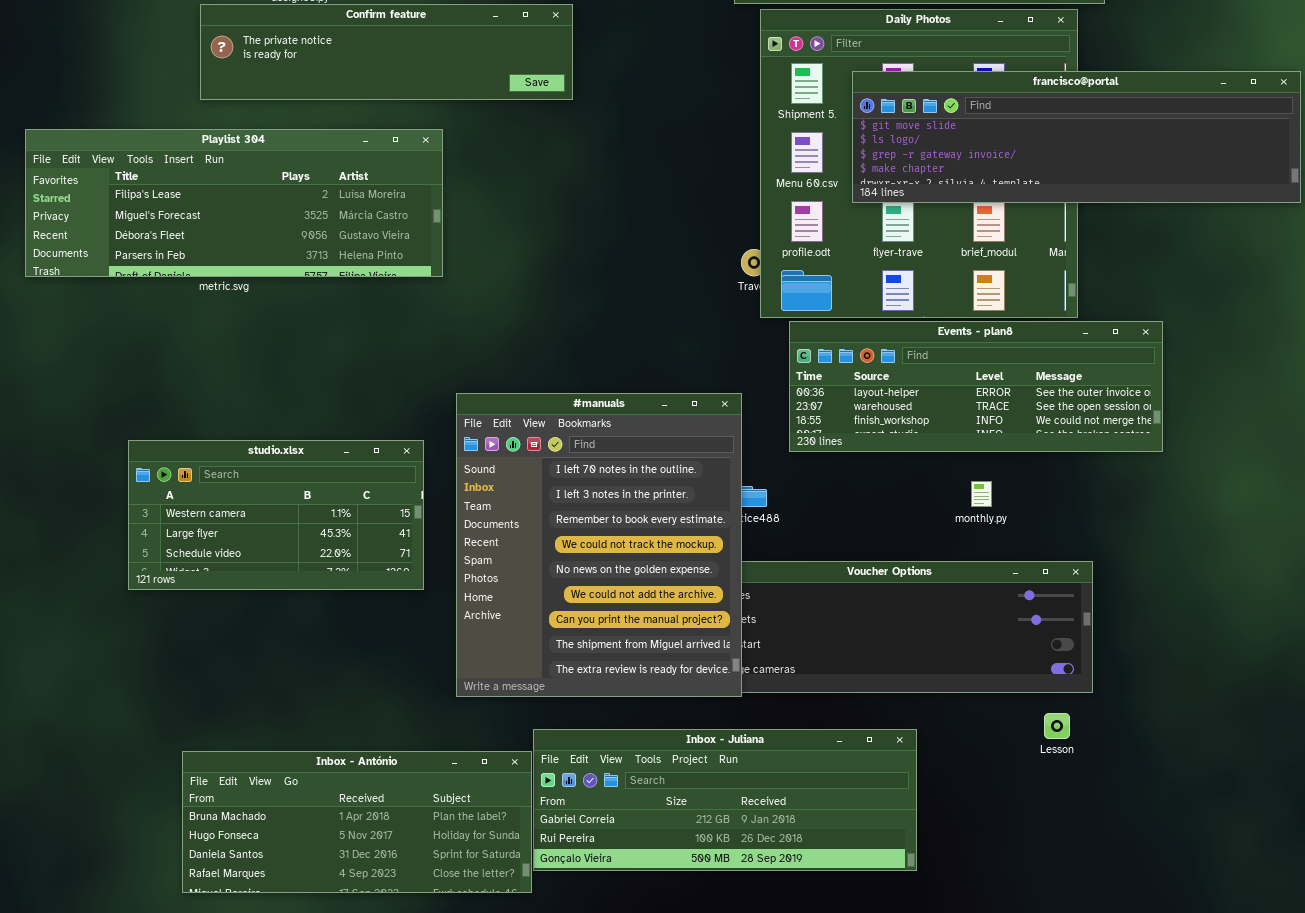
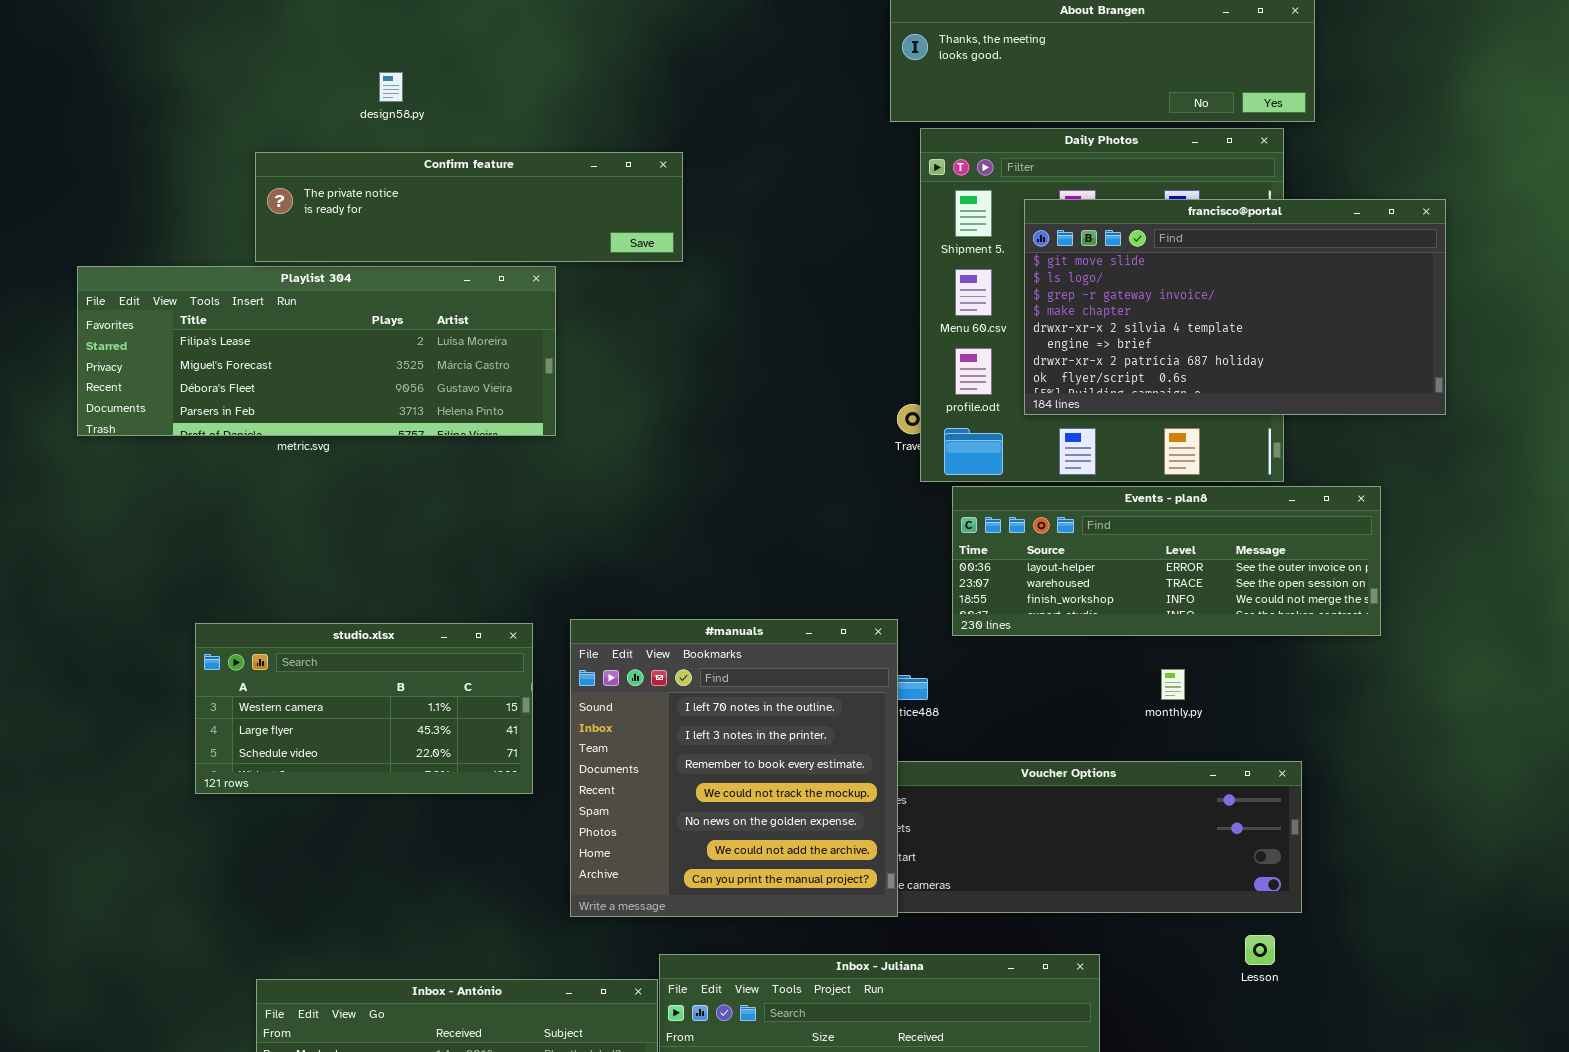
Confirm feature: [200,4,573,100] -> [255,152,683,262], moved
francisco@portal: [852,71,1301,203] -> [1024,199,1446,415], resized
#manuals: [456,393,742,697] -> [570,619,898,917], resized

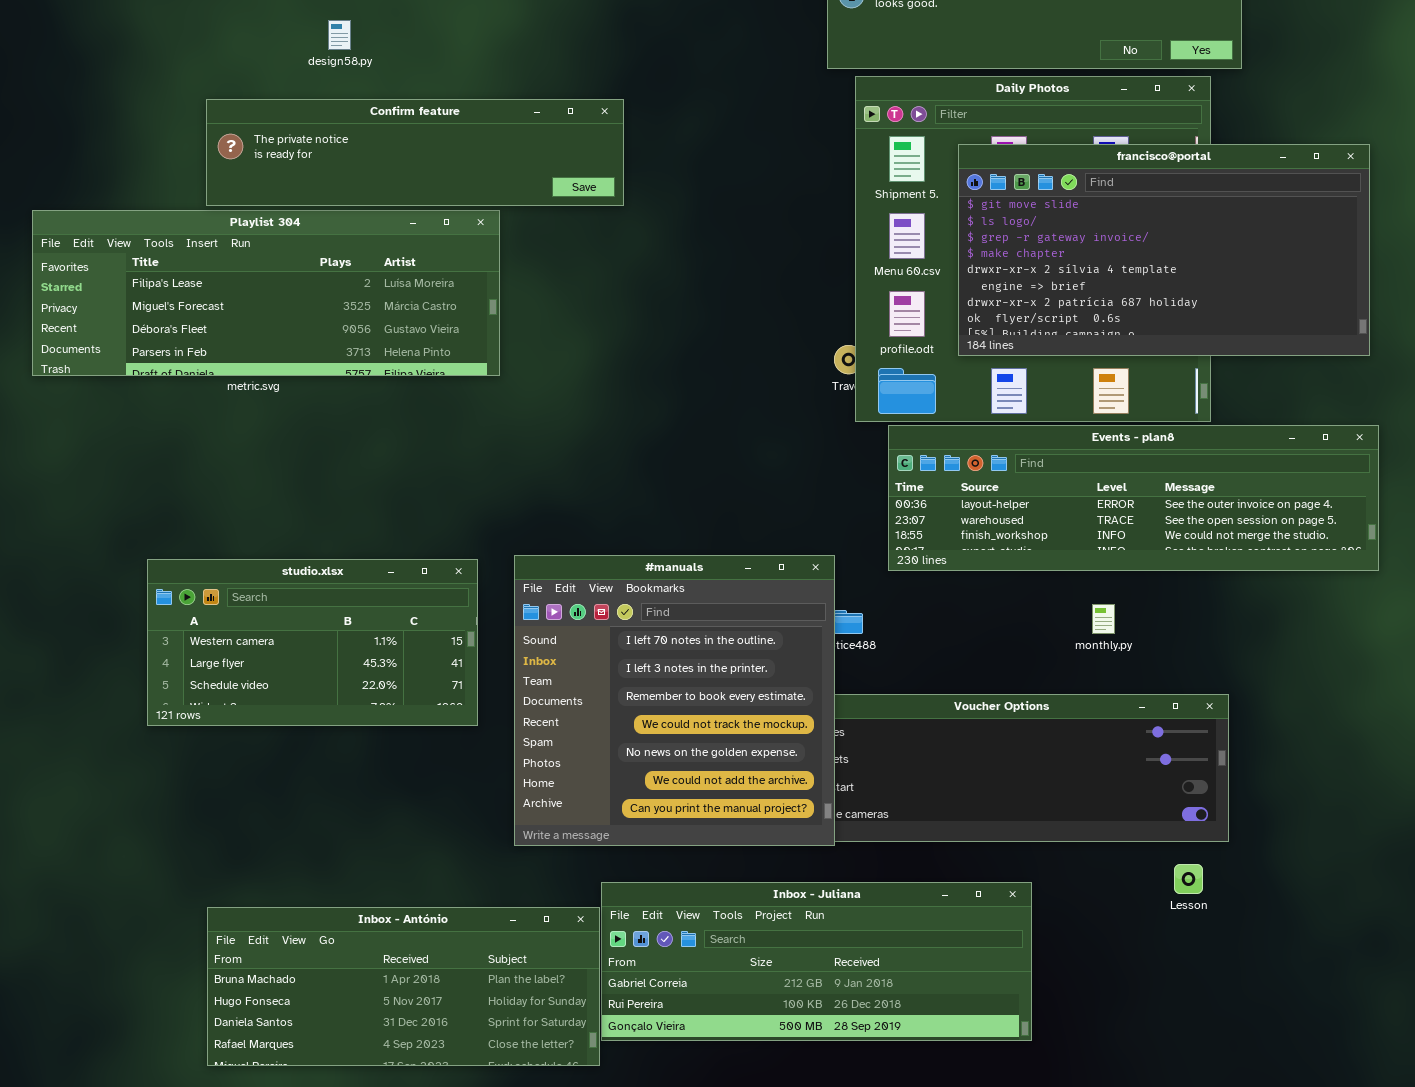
Events - plan8: [952,486,1381,636] -> [888,425,1379,571], resized

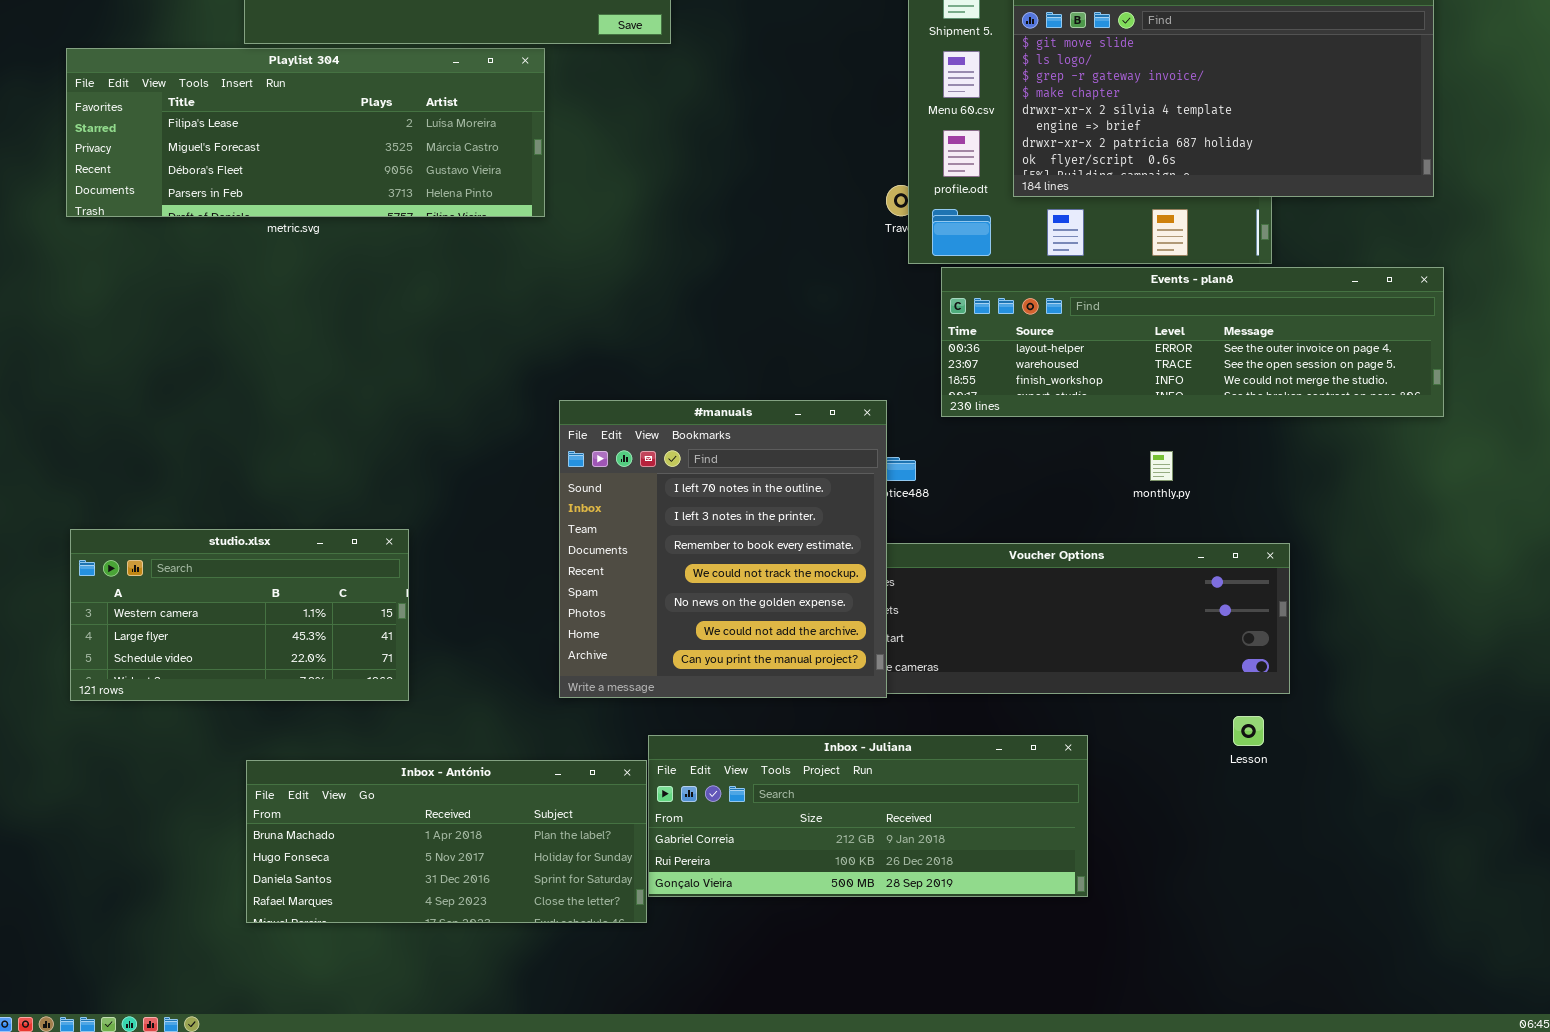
studio.xlsx: [147,559,478,726] -> [70,529,409,701], moved

